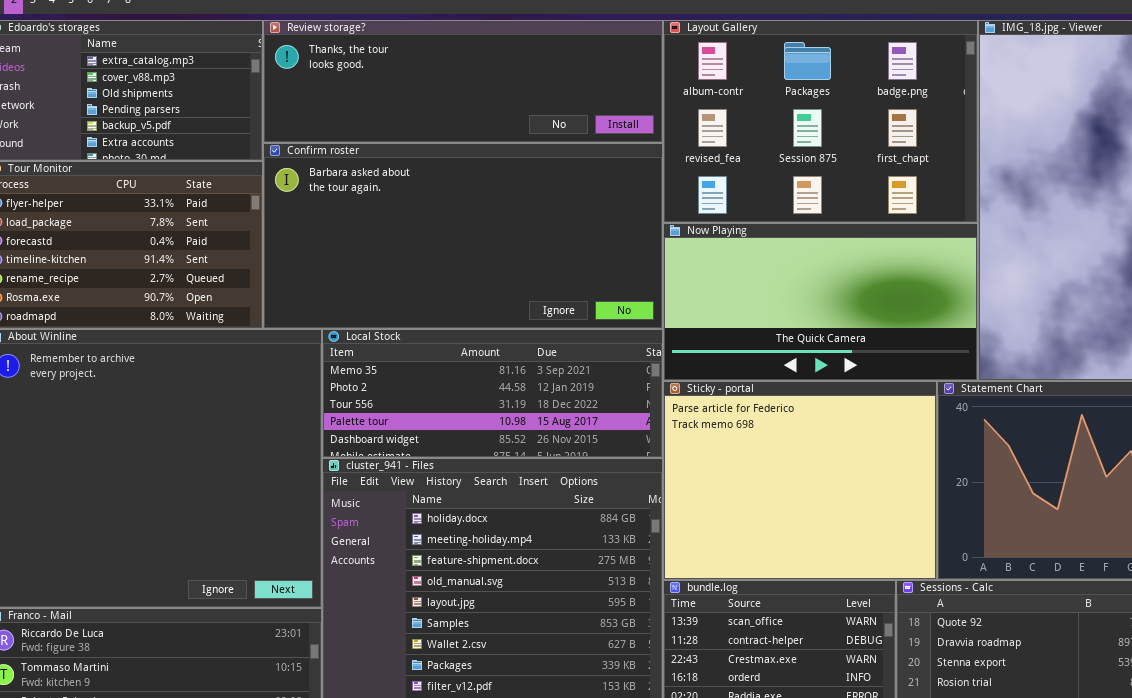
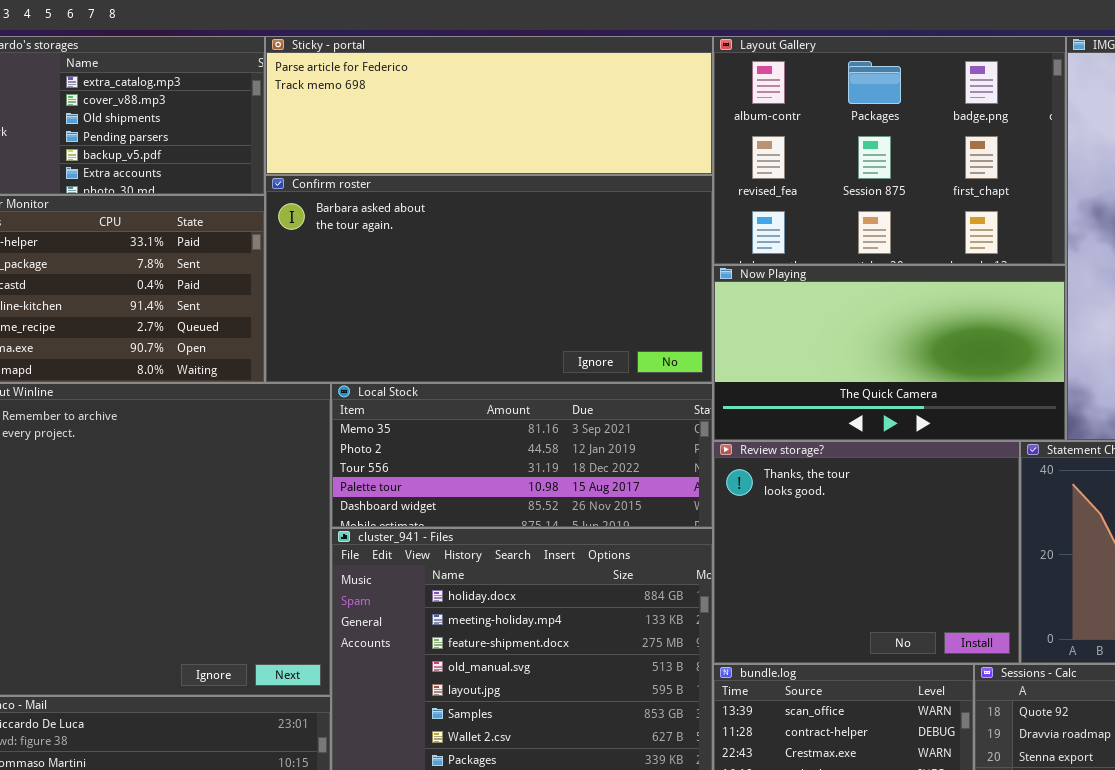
Review storage?: [263,20,663,143] -> [713,441,1020,664], moved, resized
Sticky - portal: [663,381,937,580] -> [265,36,713,175], moved, resized

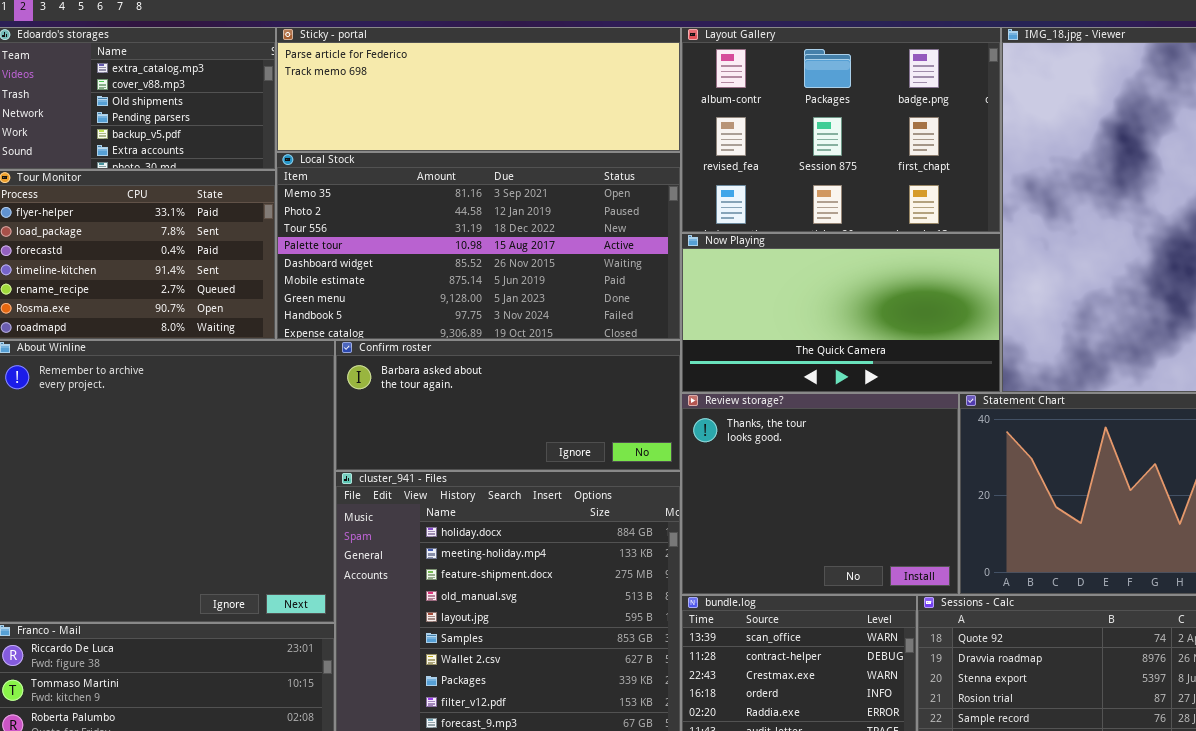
Confirm roster: [265,175,713,383] -> [335,340,681,471], moved, resized
Local Stock: [331,383,713,528] -> [276,152,681,340], moved, resized

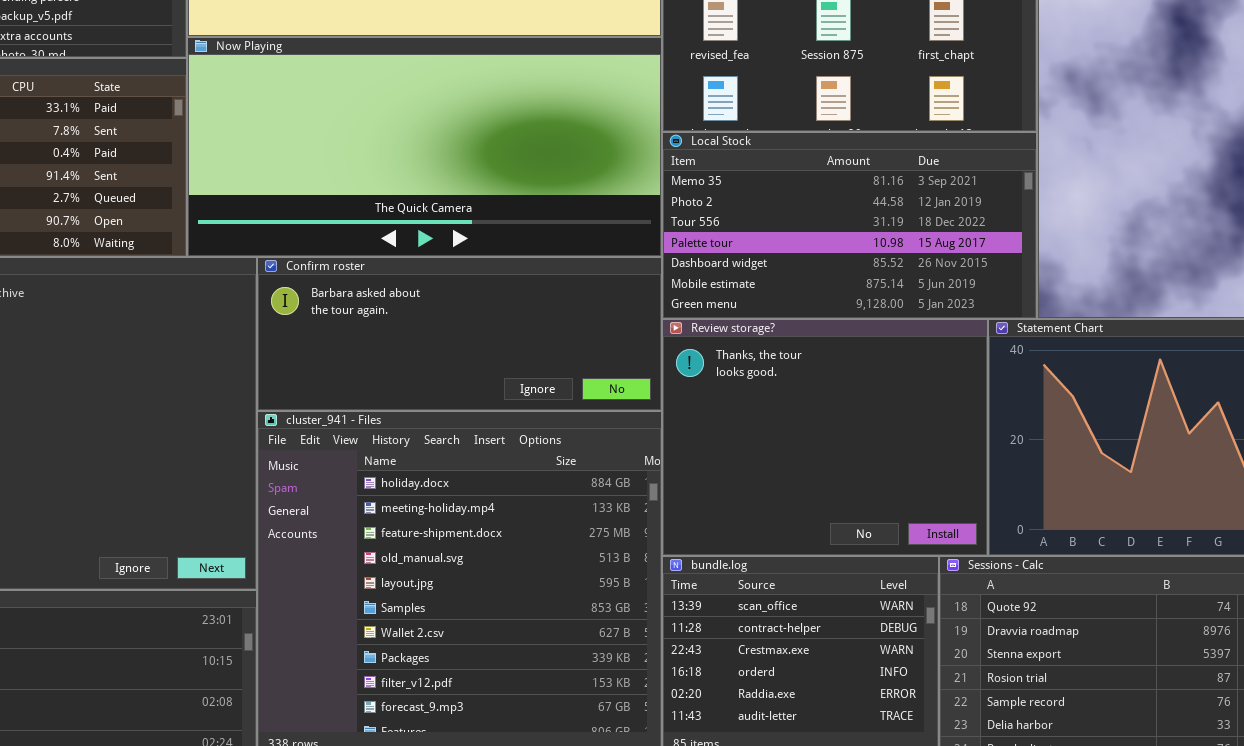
Local Stock: [276,152,681,340] -> [662,132,1037,319], moved, resized
Now Playing: [681,233,1001,393] -> [187,37,662,257], moved, resized

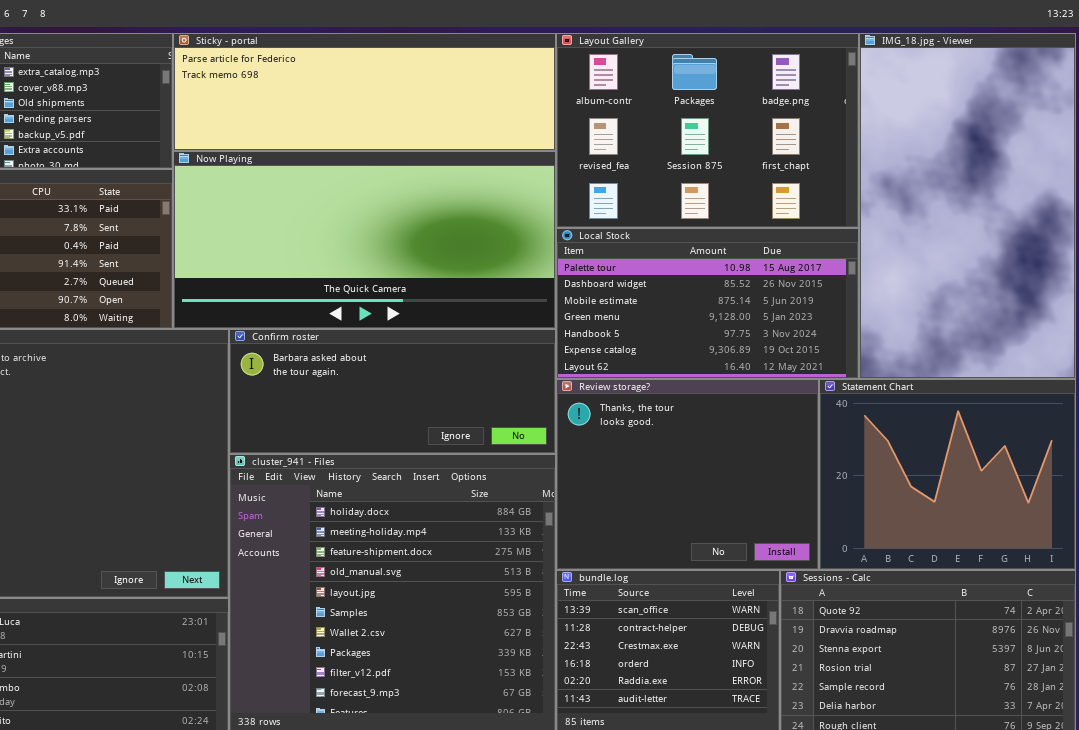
Local Stock: [662,132,1037,319] -> [556,228,859,379], scrolled down 3 rows

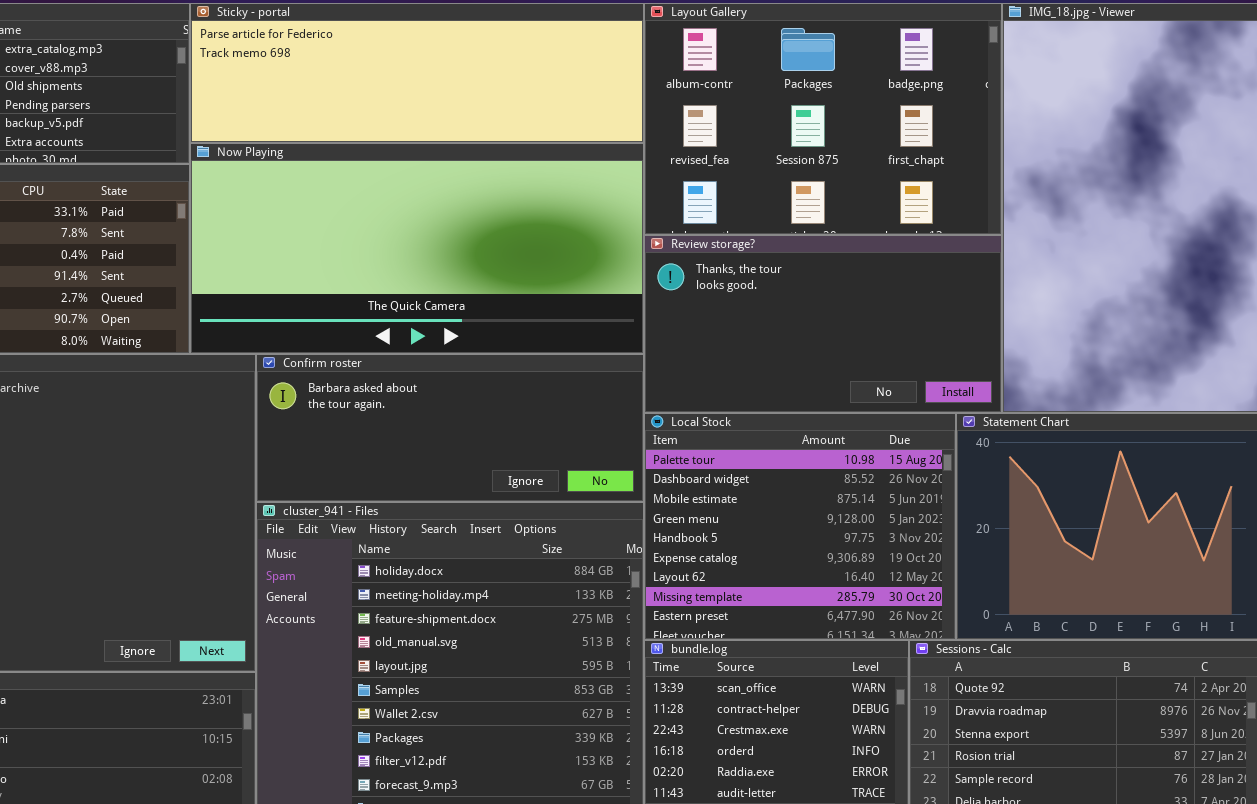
Local Stock: [556,228,859,379] -> [644,413,956,640], moved, resized
Review storage?: [556,379,819,570] -> [644,235,1002,413], moved, resized

